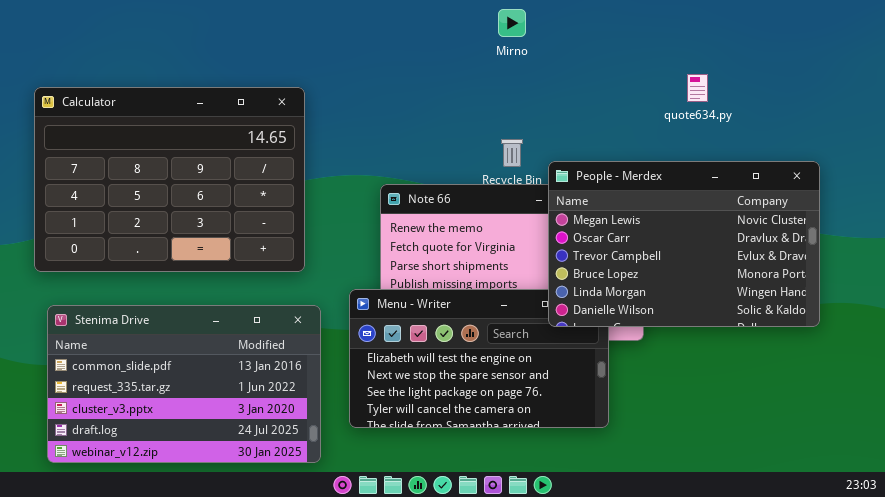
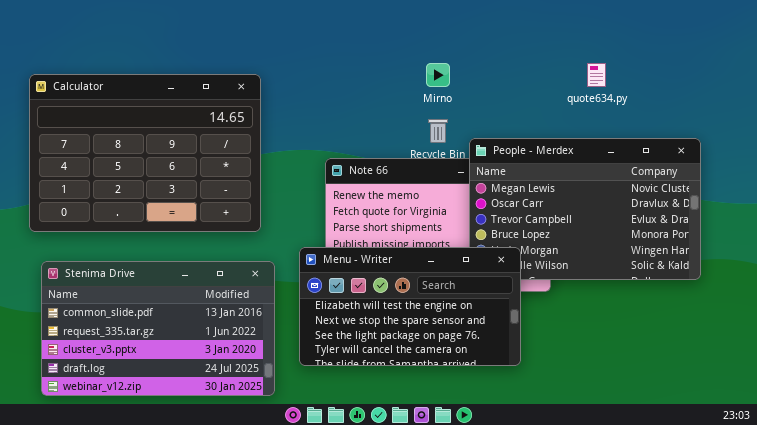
Mirno: [498,9,526,37] -> [426,63,450,87], moved
Menu - Writer: [349,289,609,428] -> [299,247,521,366], raised

